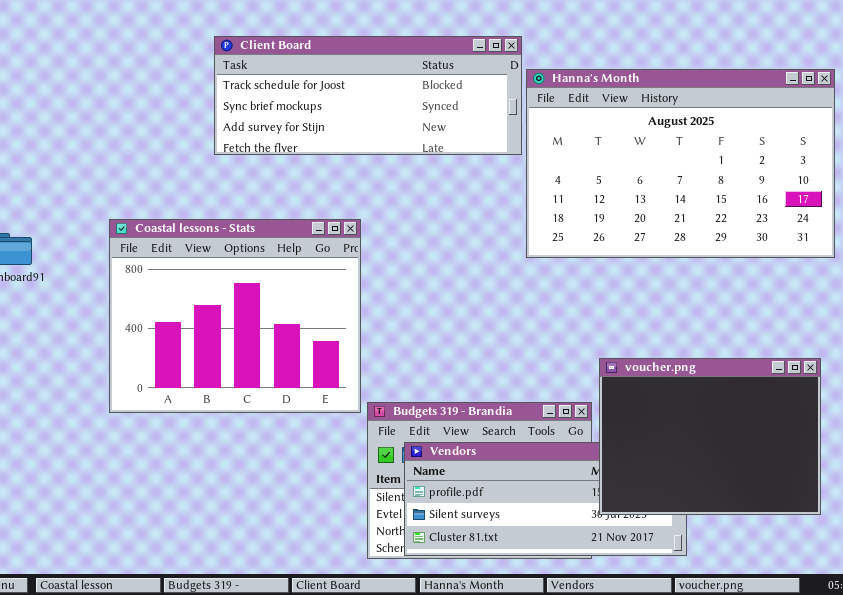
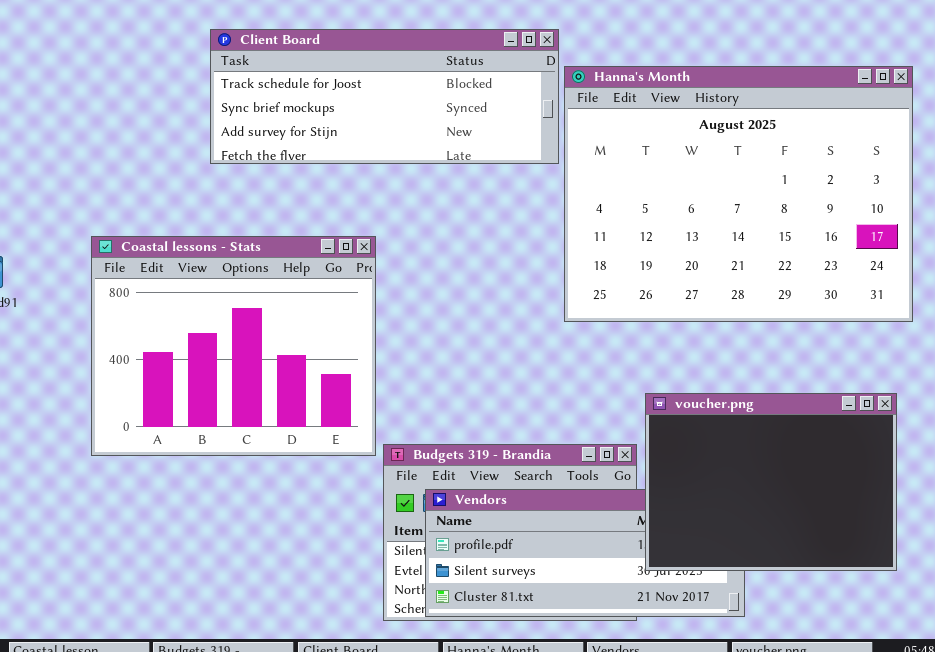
Hanna's Month: [526,69,835,258] -> [564,66,913,322], resized

